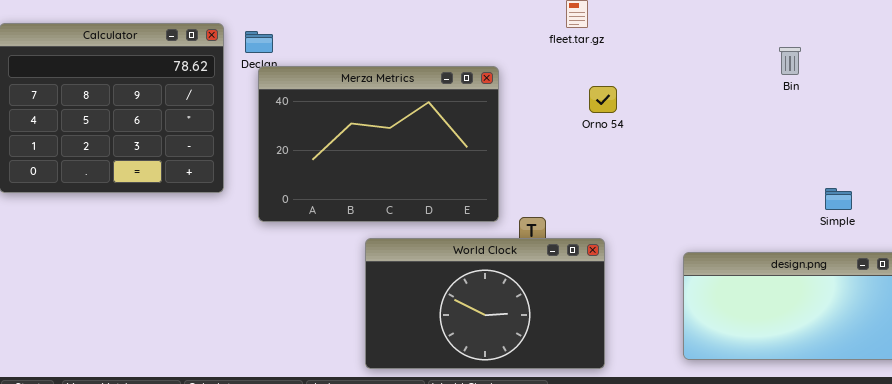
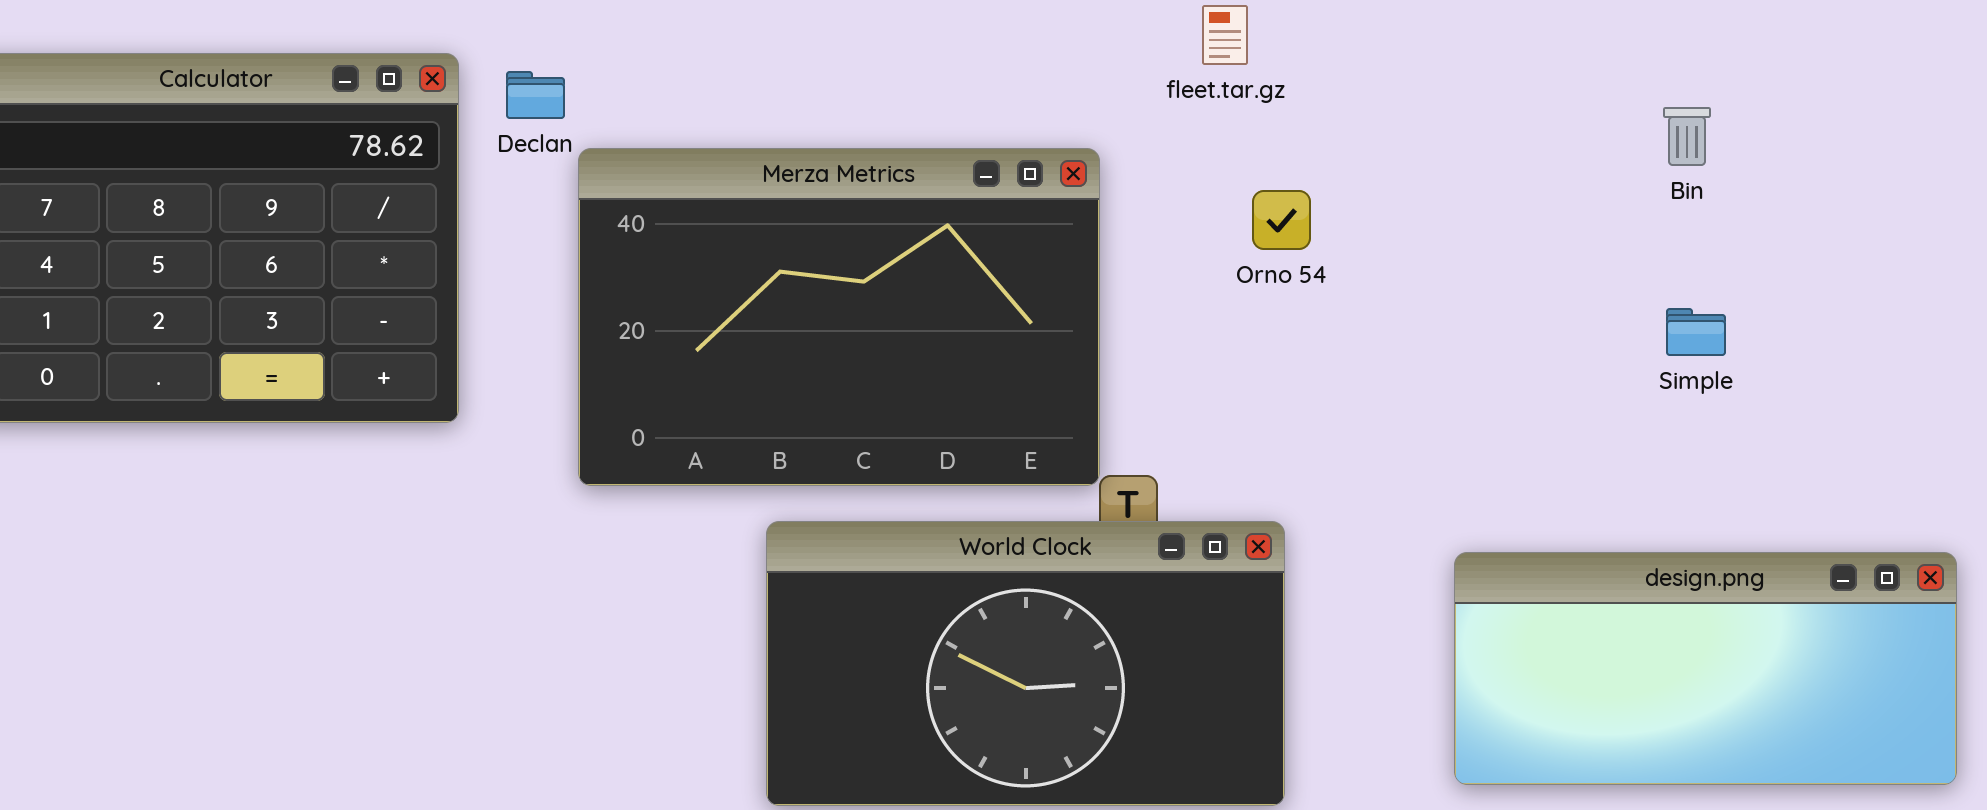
Merza Metrics: [258,66,499,222] -> [578,148,1100,486], moved
Simple: [825,188,852,210] -> [1666,308,1726,356], moved

